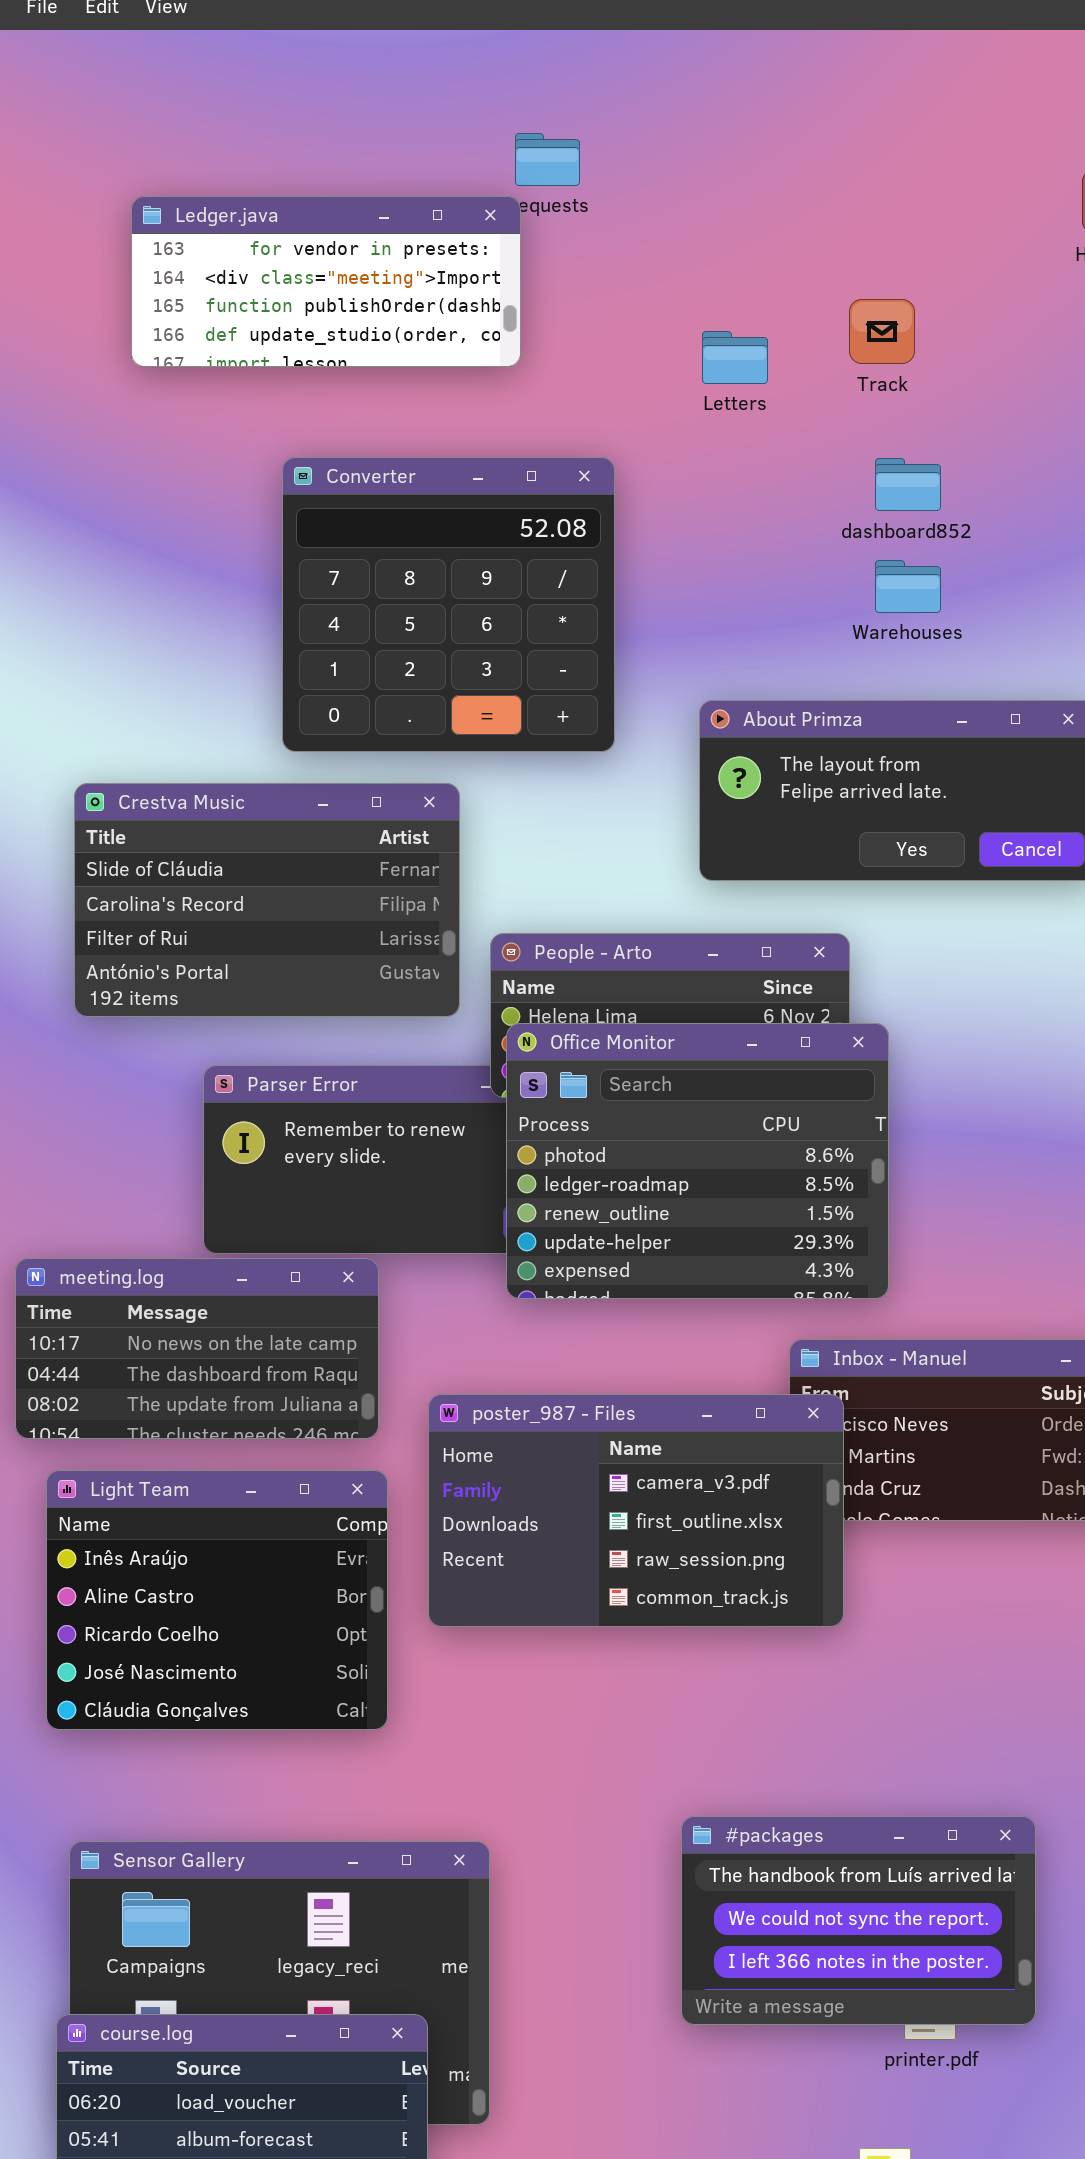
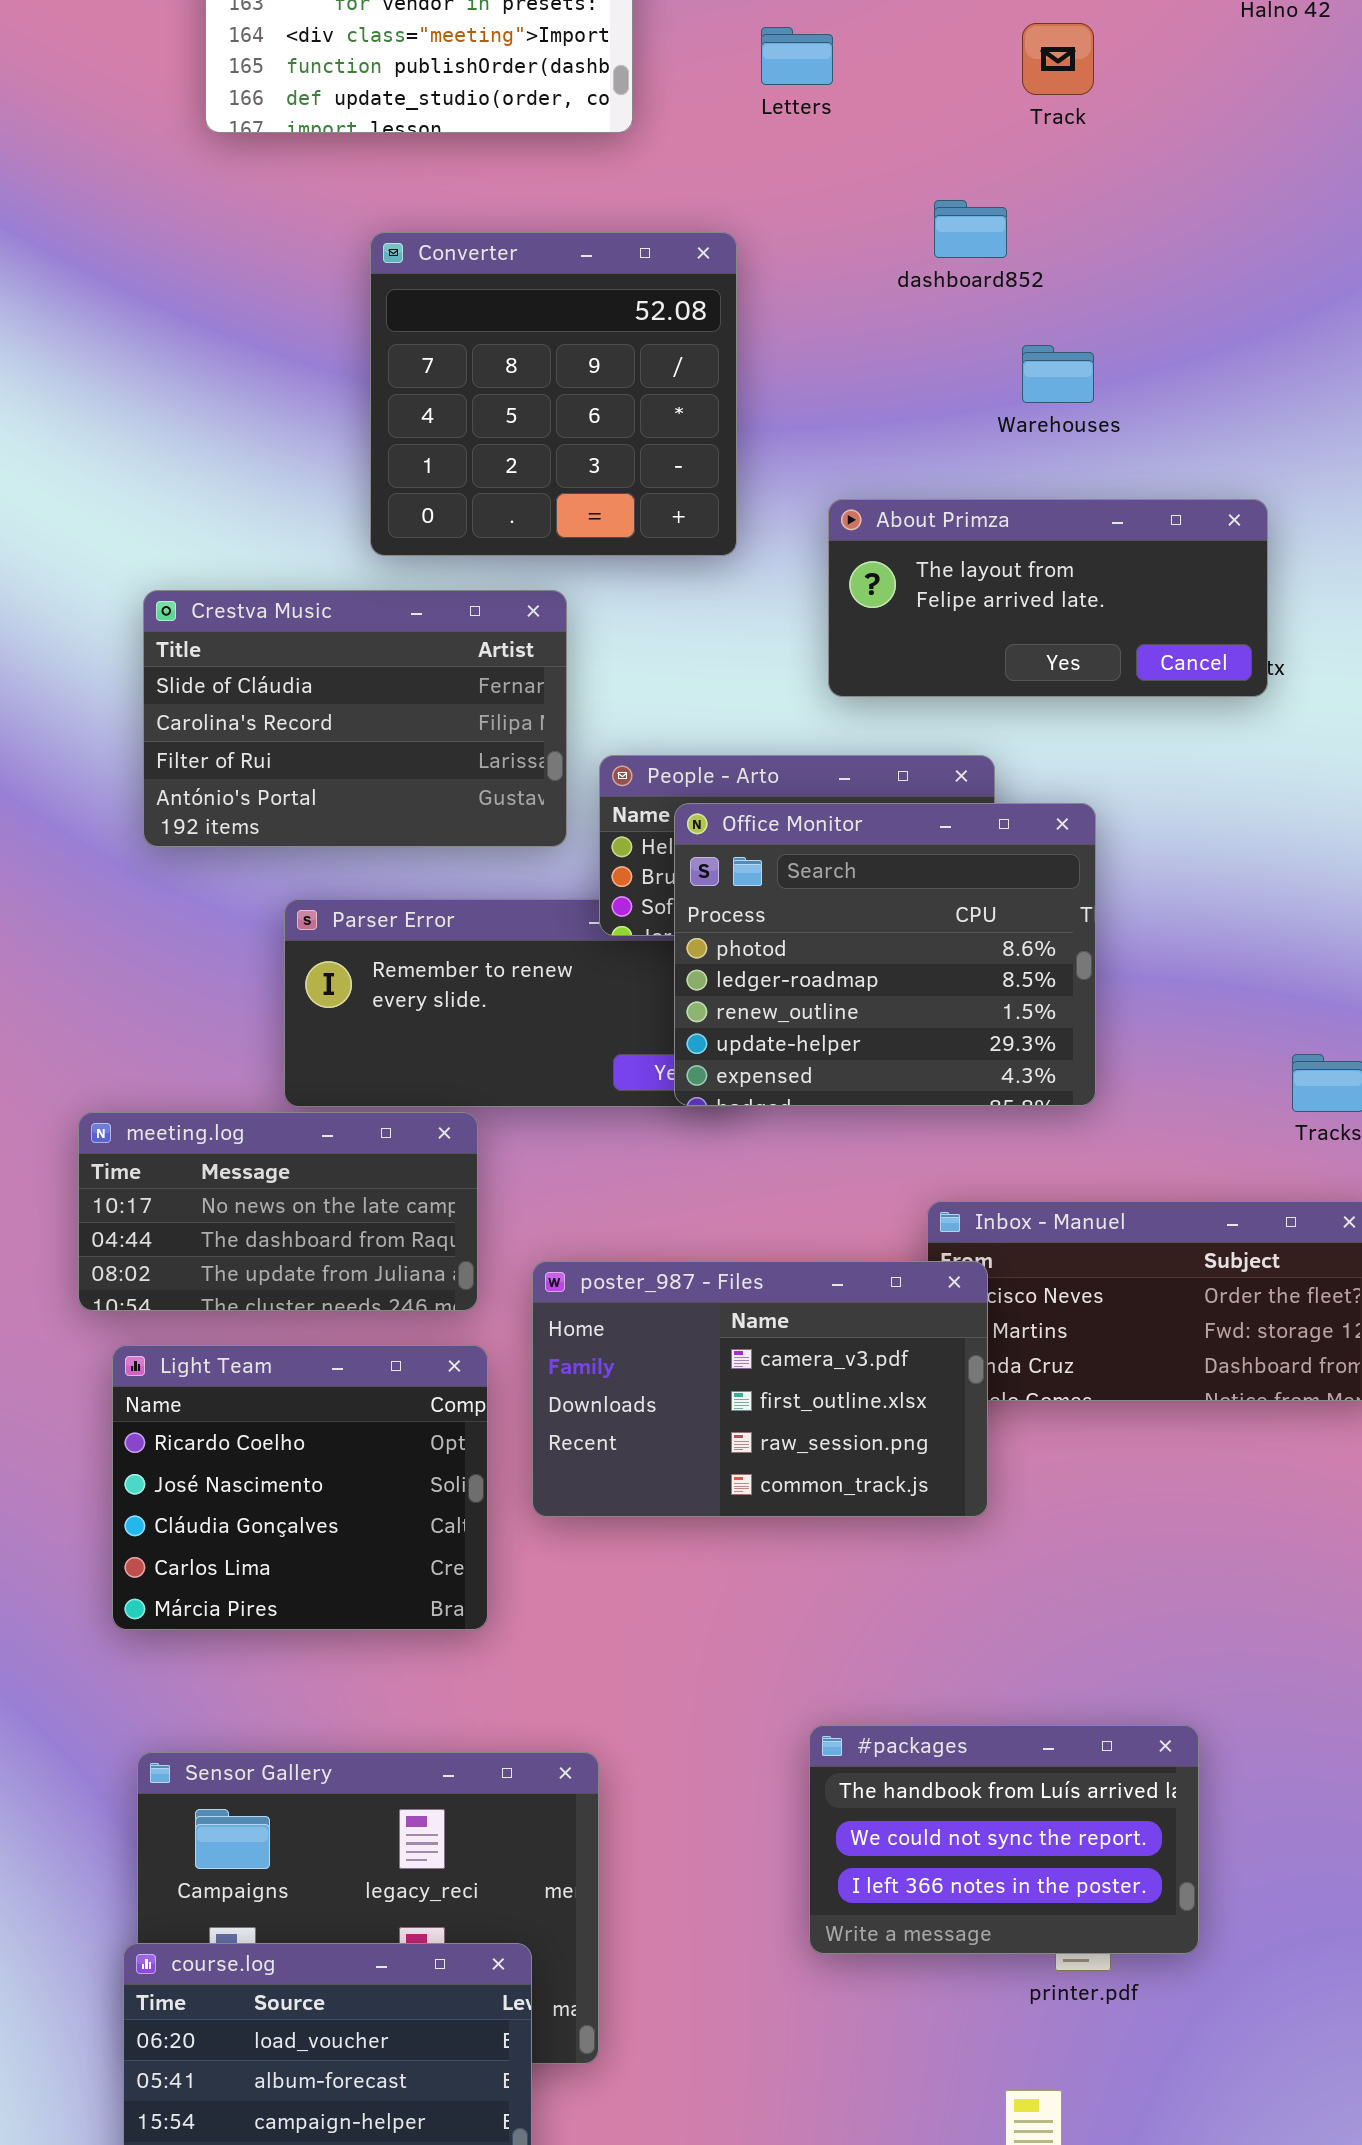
Track: [849,299,915,364] -> [1022,23,1094,95], moved
Letters: [702,331,768,384] -> [761,27,833,85], moved
dashboard852: [875,458,941,511] -> [934,200,1007,258], moved
Office Monitor: [506,1023,889,1299] -> [674,803,1096,1106], moved
Light Team: [46,1470,388,1730] -> [112,1345,488,1630], scrolled down 2 rows

